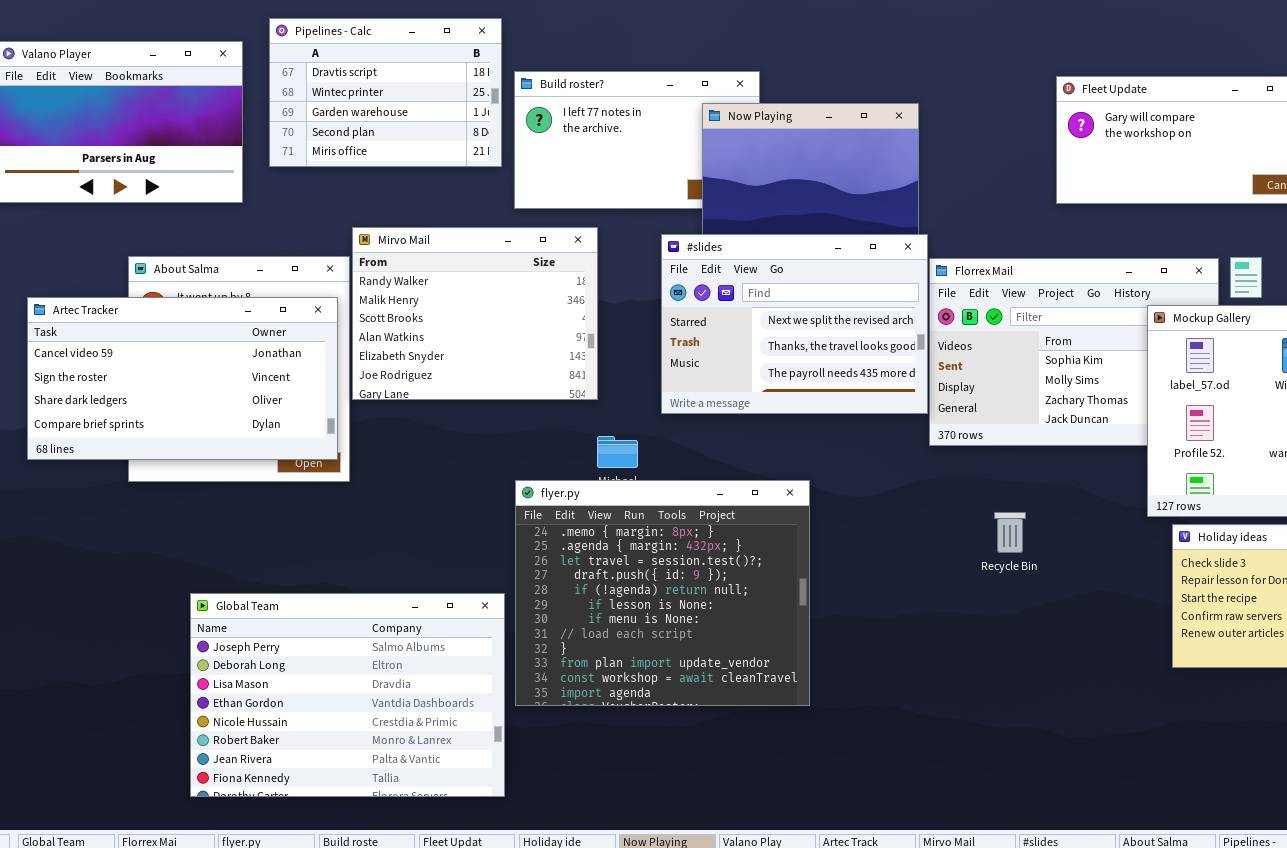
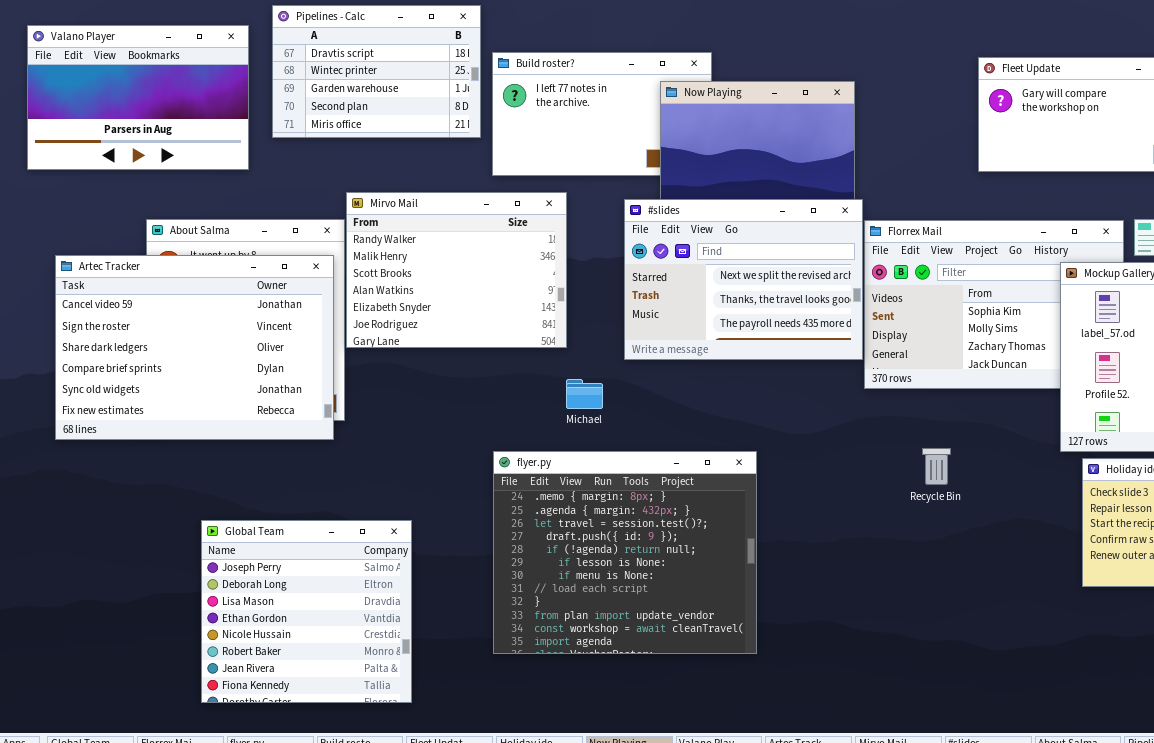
Artec Tracker: [27,297,338,460] -> [55,255,334,440], resized
flyer.py: [515,480,810,706] -> [493,451,757,654], moved
Global Team: [190,593,505,797] -> [201,520,412,703], resized

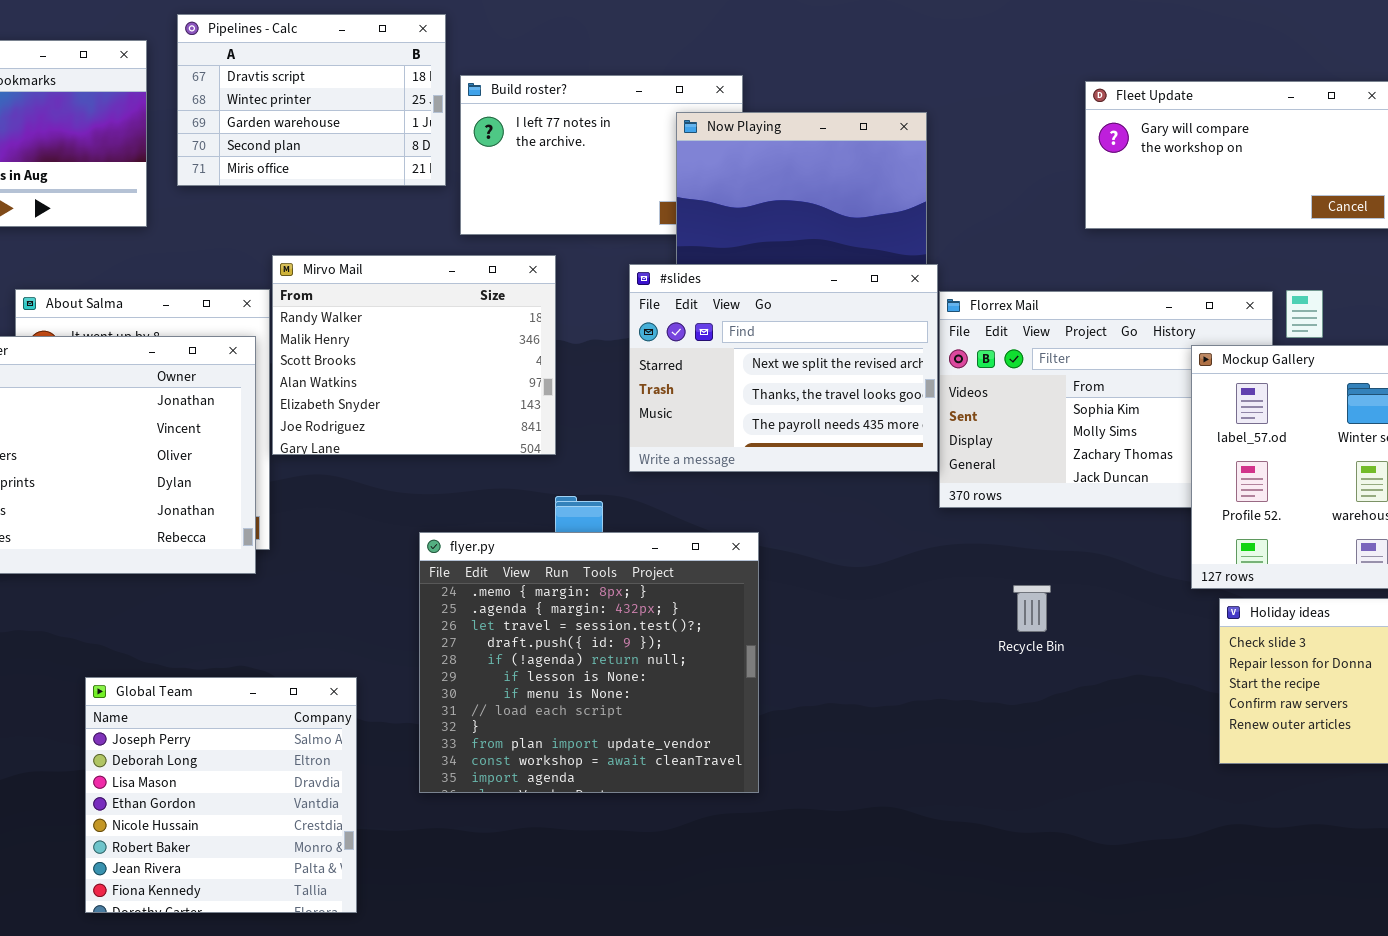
flyer.py: [493,451,757,654] -> [419,532,759,793], moved

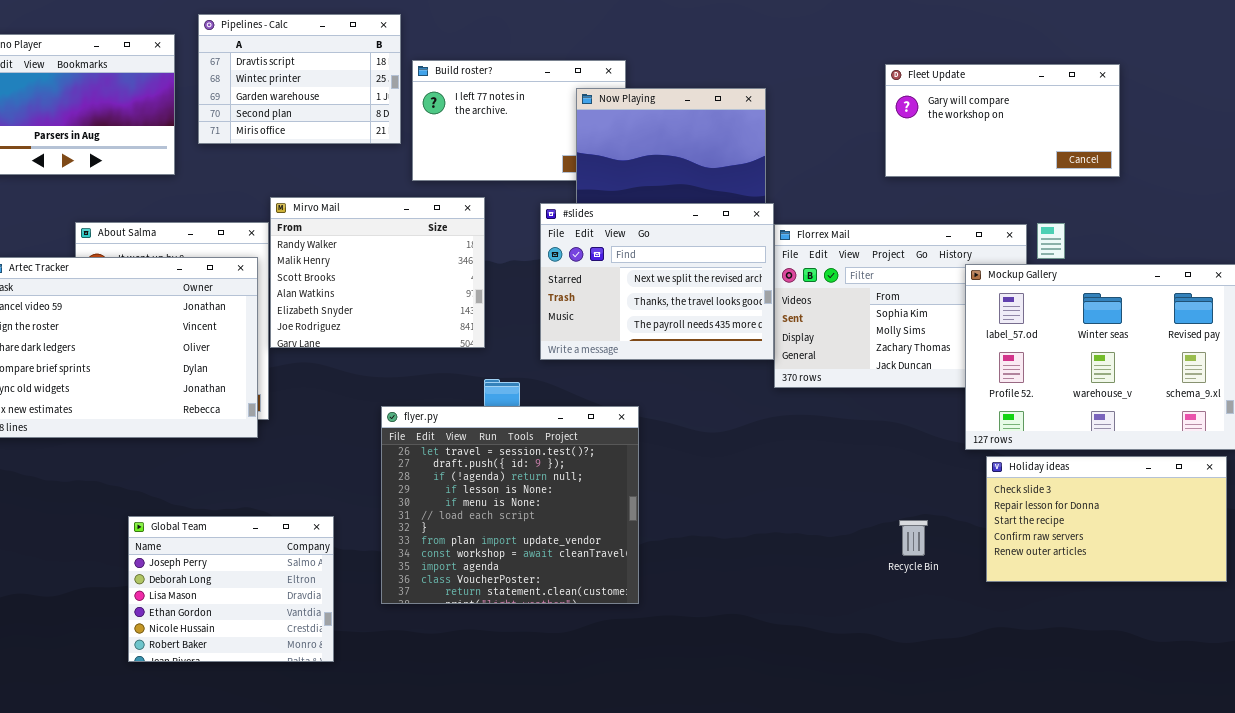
flyer.py: [419,532,759,793] -> [381,406,639,604], scrolled down 2 rows
Recycle Bin: [1013,585,1051,632] -> [899,520,928,556], moved
Global Team: [85,677,357,913] -> [128,516,334,662], resized

